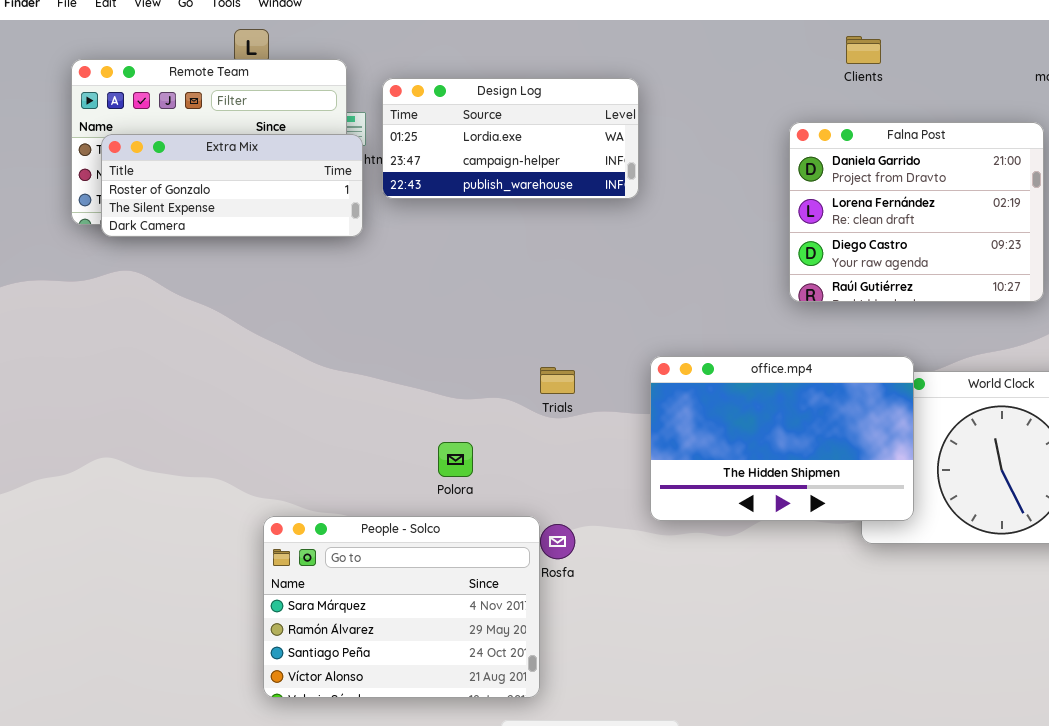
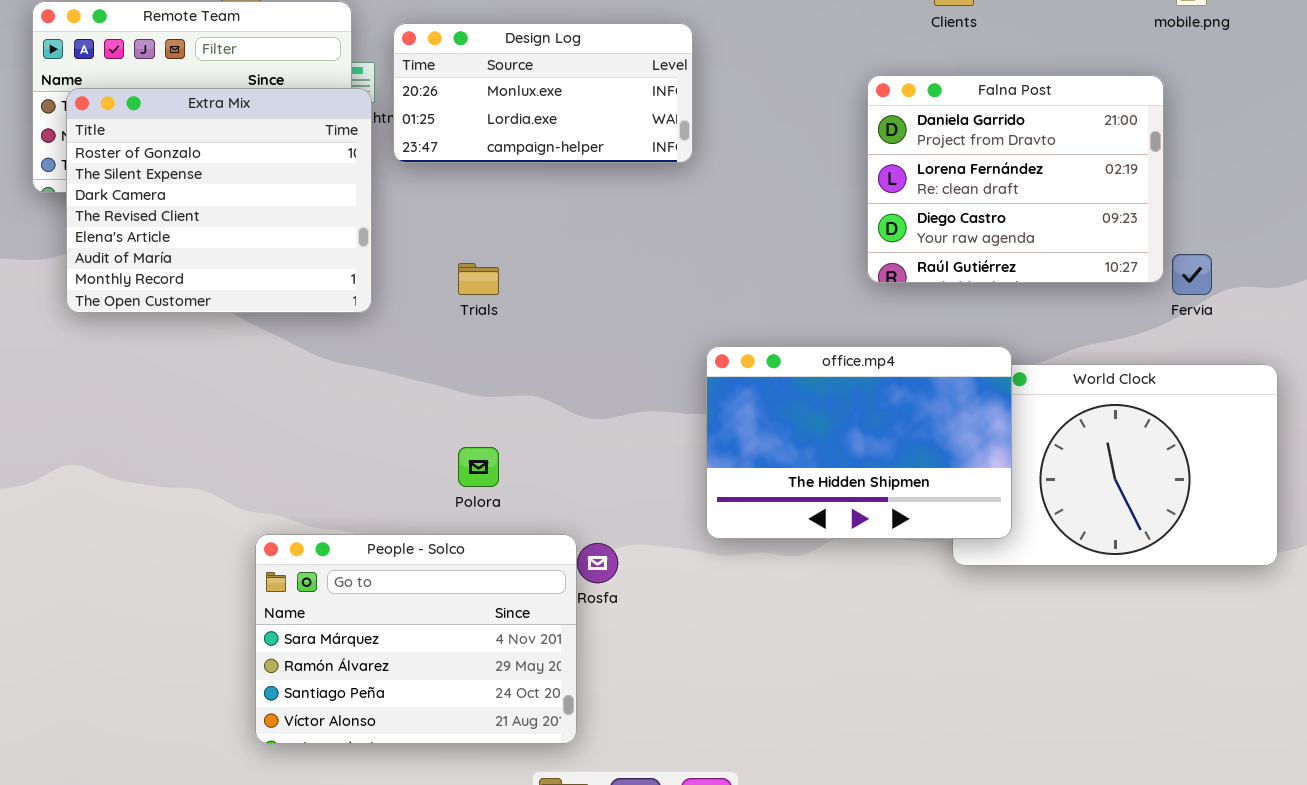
Design Log: [382,78,639,199] -> [393,23,693,163], scrolled up 1 row
Extra Mix: [101,134,363,237] -> [66,88,372,313], resized
Trials: [540,367,575,394] -> [458,263,499,295], moved

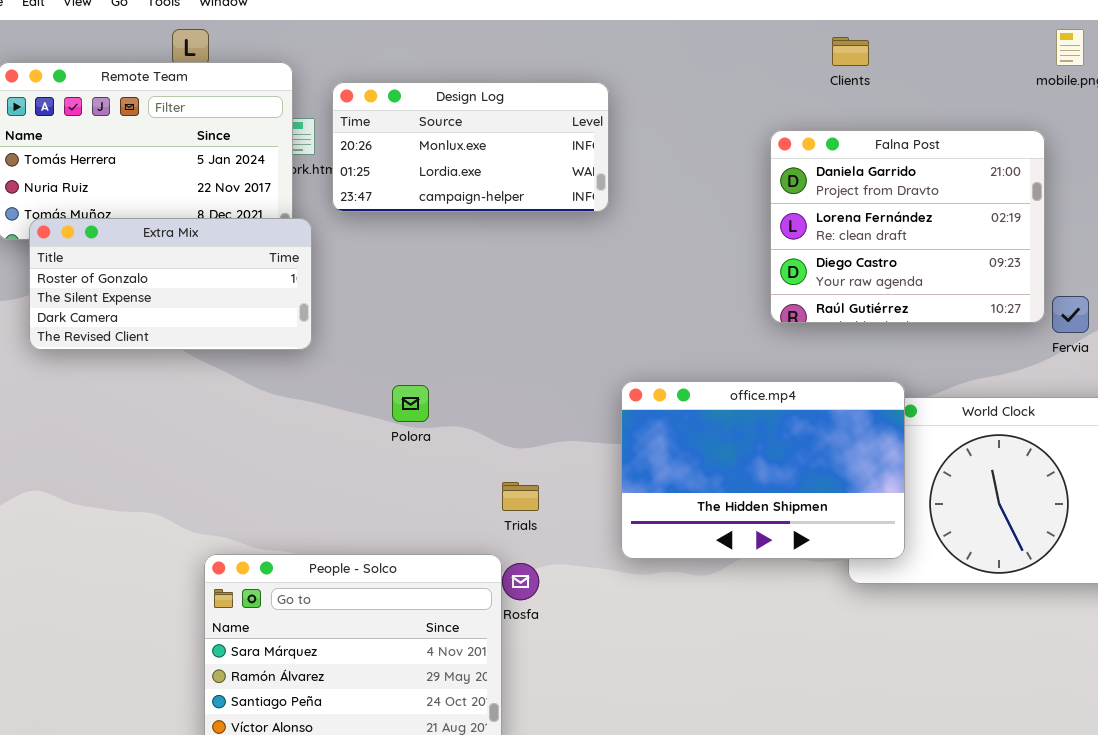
Extra Mix: [66,88,372,313] -> [29,218,312,350], resized
Trials: [458,263,499,295] -> [502,482,539,511], moved
Polora: [458,447,499,487] -> [392,385,429,422], moved

